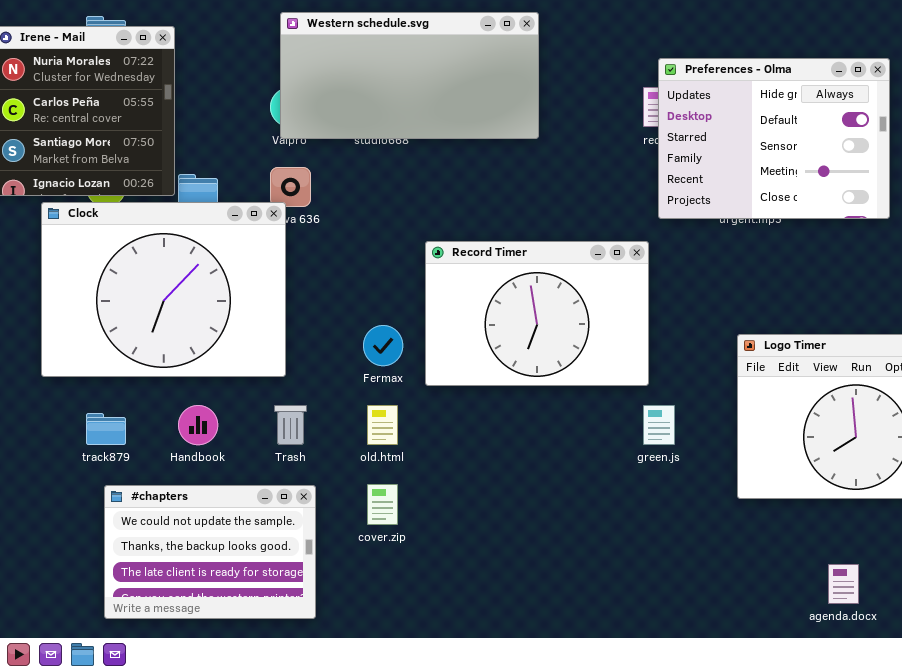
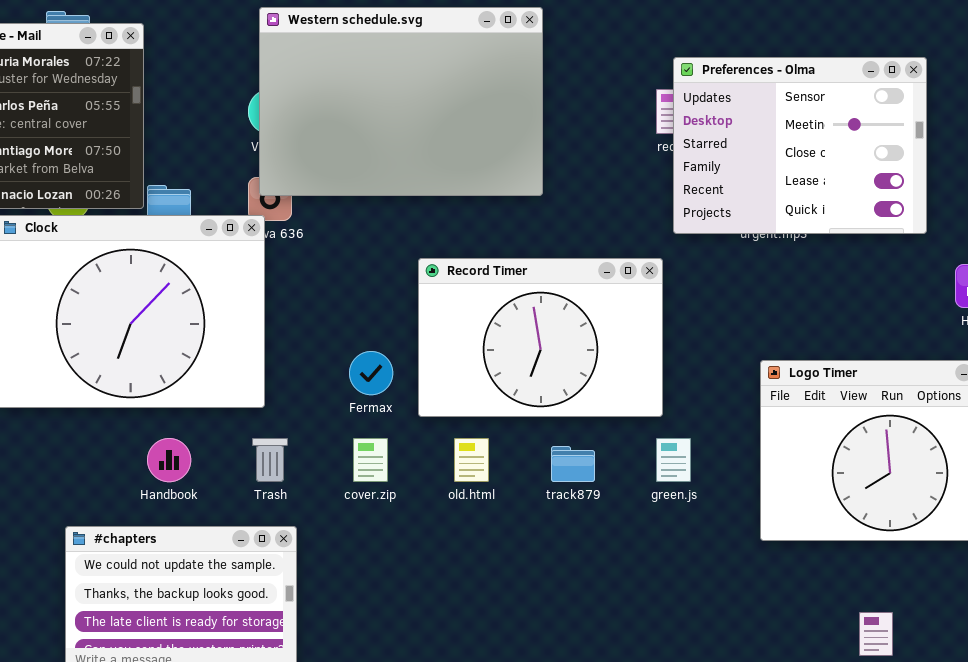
Western schedule.svg: [280,12,539,139] -> [259,7,543,196], resized
Preferences - Olma: [658,58,890,219] -> [673,57,927,234], scrolled down 2 rows
old.html: [367,405,398,445] -> [454,438,489,482], moved
track879: [86,413,126,445] -> [551,446,595,482], moved
cover.zip: [367,484,398,525] -> [353,438,388,482], moved

